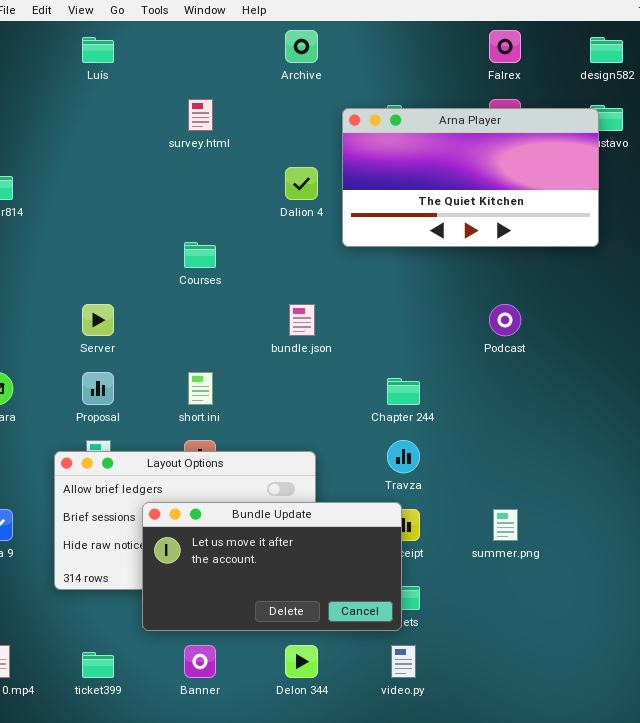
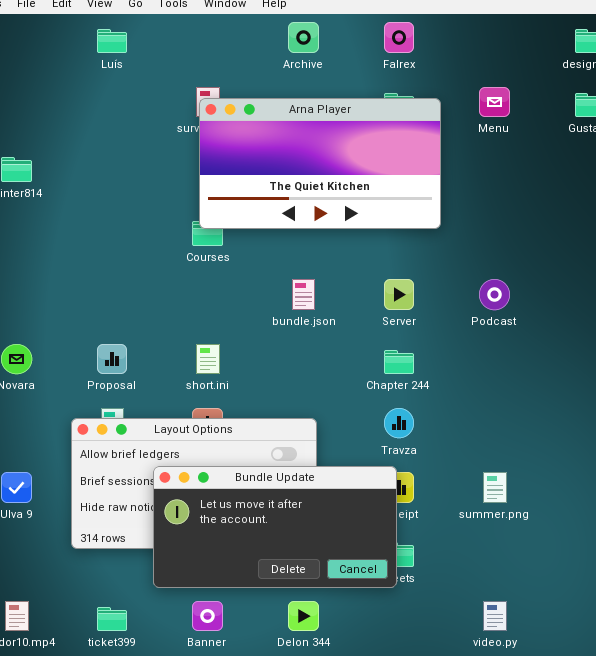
Falrex: [489,30,521,63] -> [384,22,414,53], moved
Arna Player: [342,108,599,247] -> [199,98,441,229], moved
Server: [82,304,114,336] -> [384,279,414,310], moved
video.py: [391,645,416,678] -> [483,601,507,631], moved

